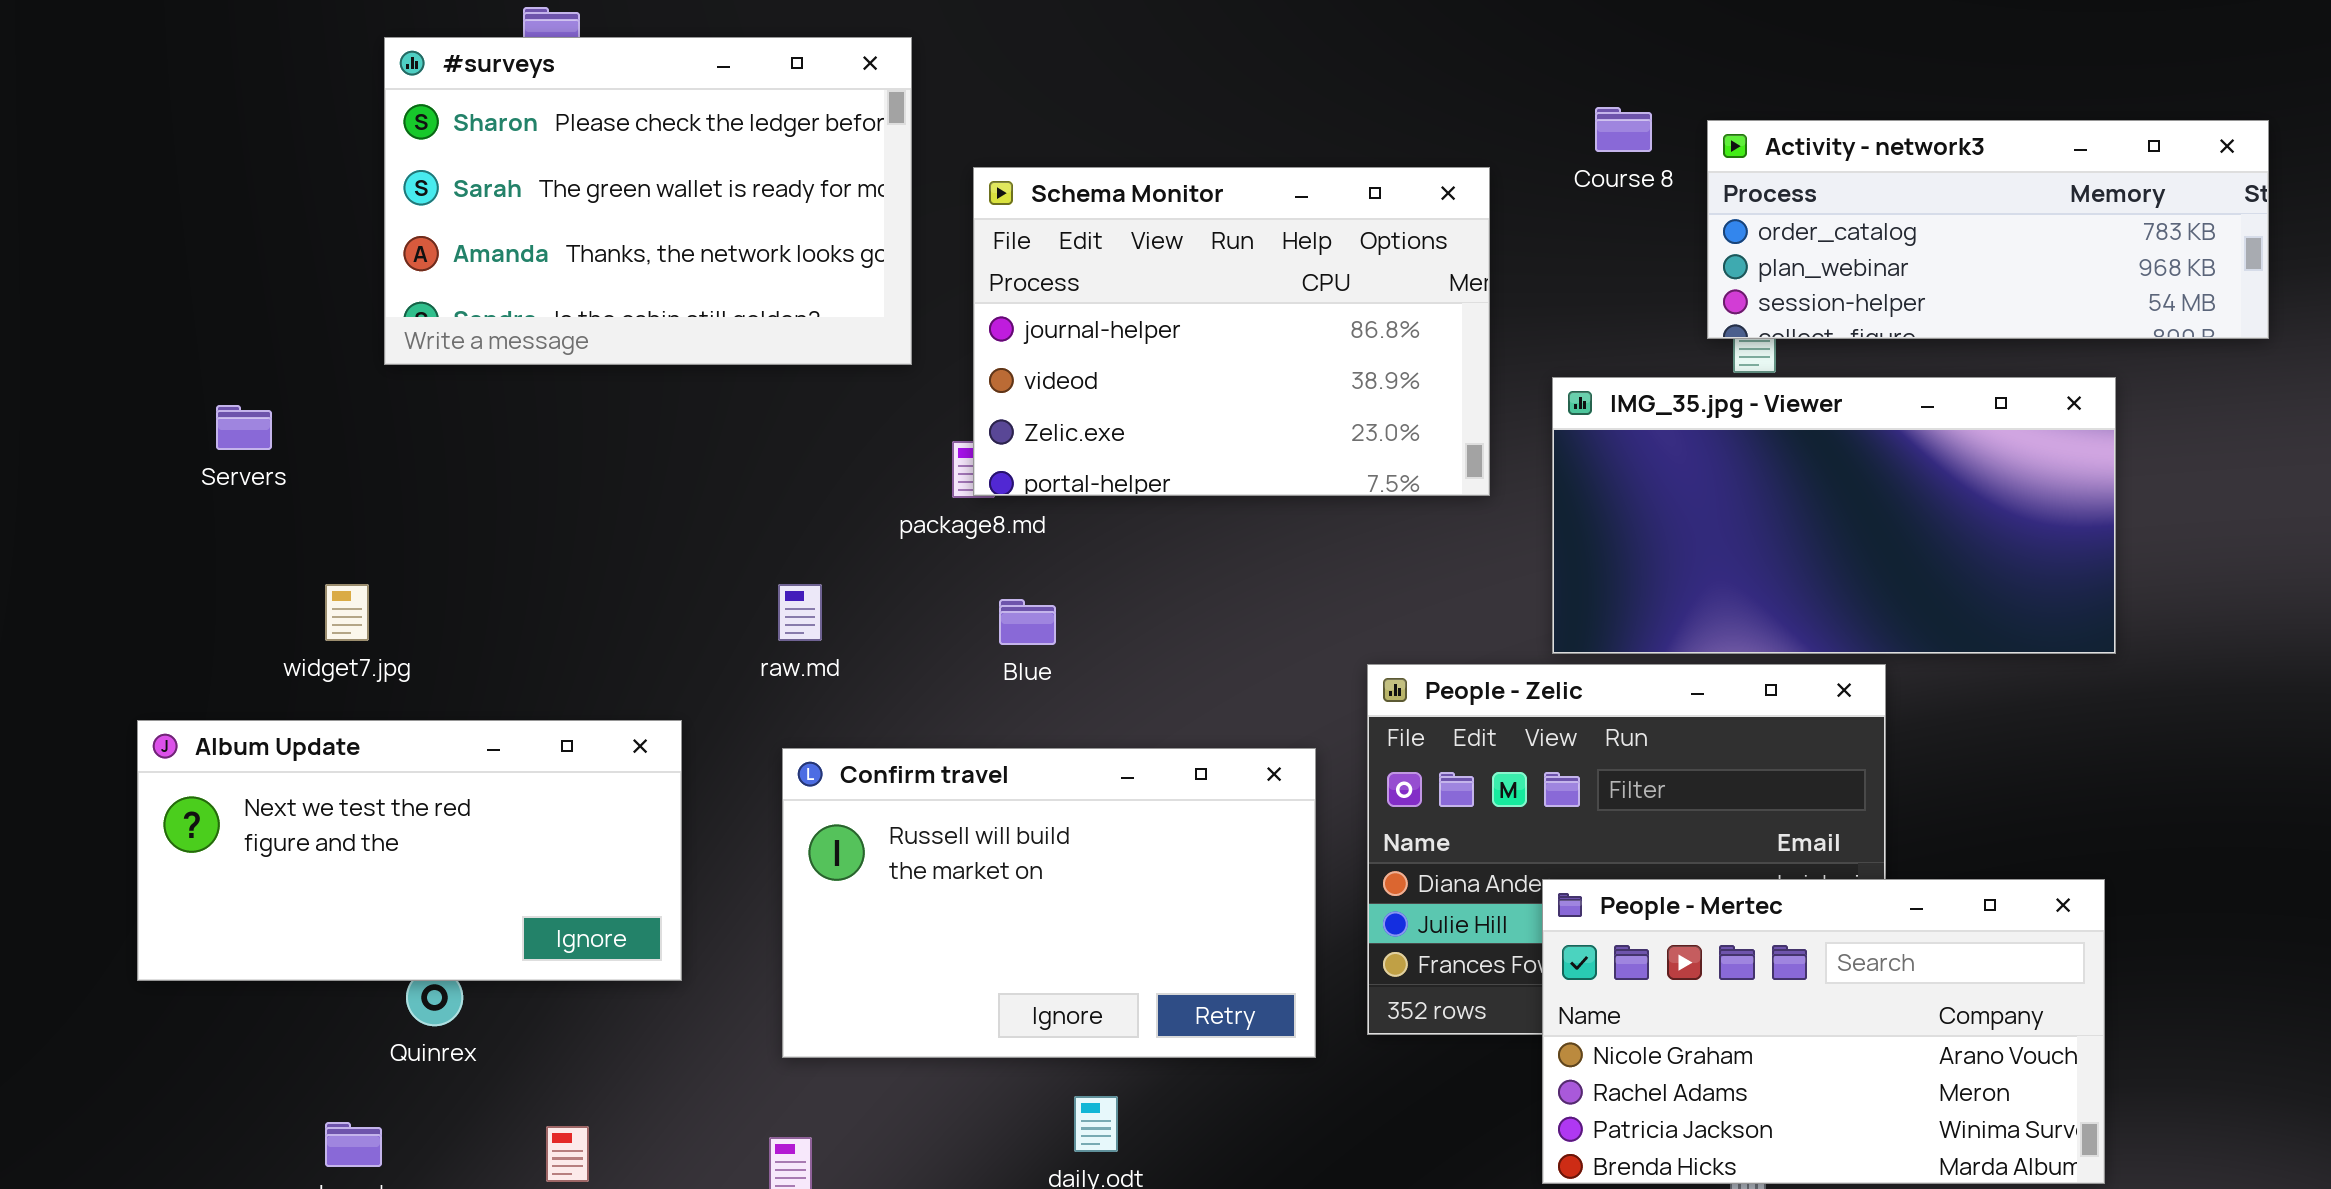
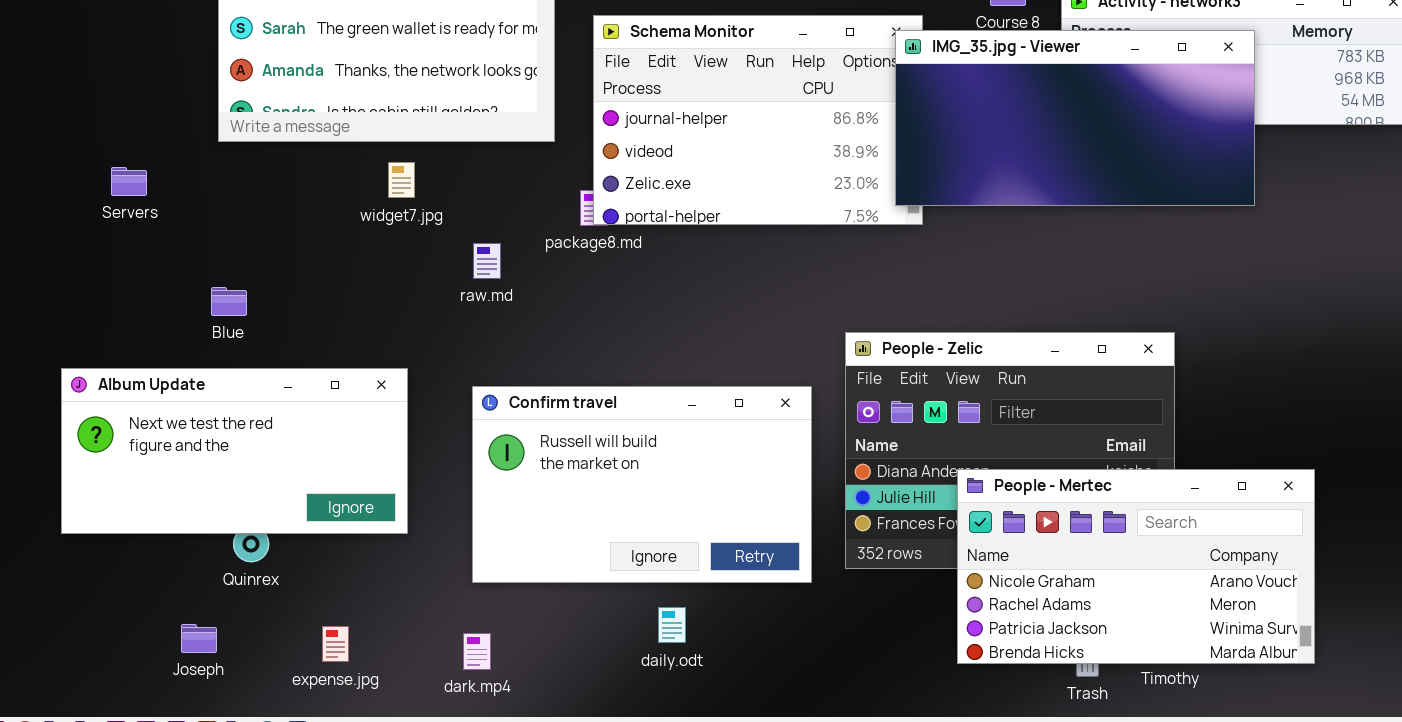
IMG_35.jpg - Viewer: [1552,377,2116,654] -> [895,30,1255,206], moved
widget7.jpg: [325,584,369,641] -> [388,162,415,198], moved
raw.md: [778,584,822,641] -> [473,243,501,279], moved
Blue: [999,599,1056,645] -> [211,287,247,316], moved

